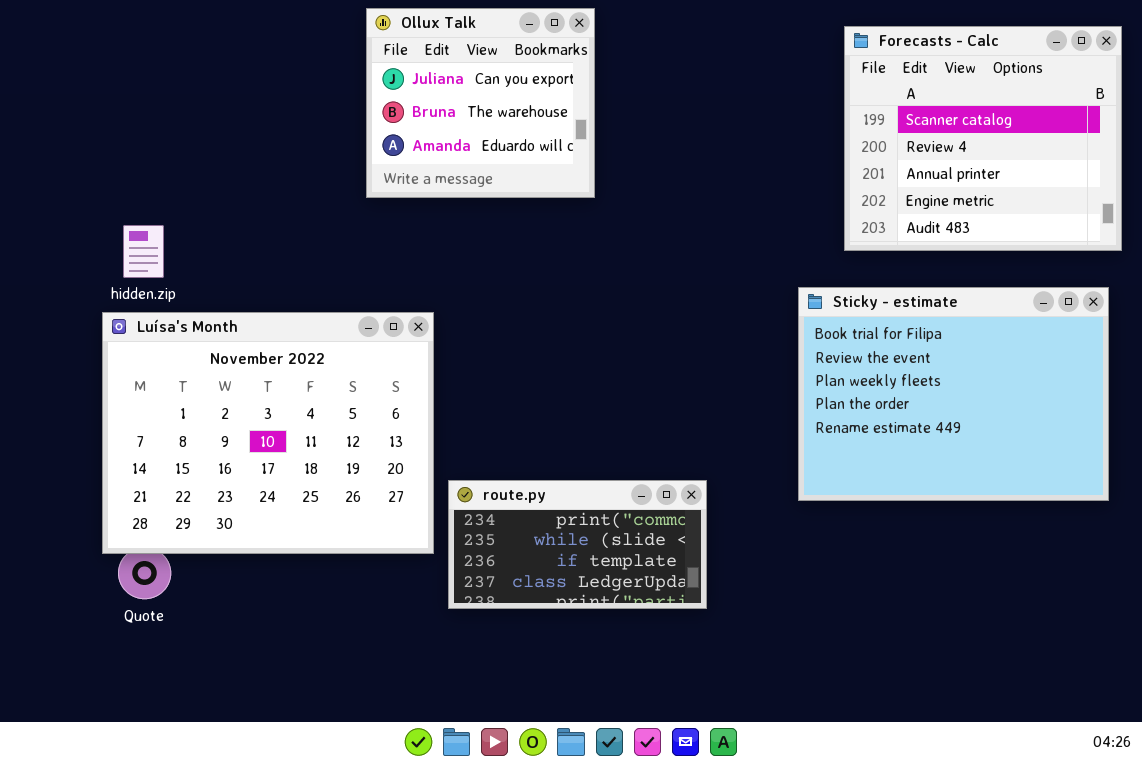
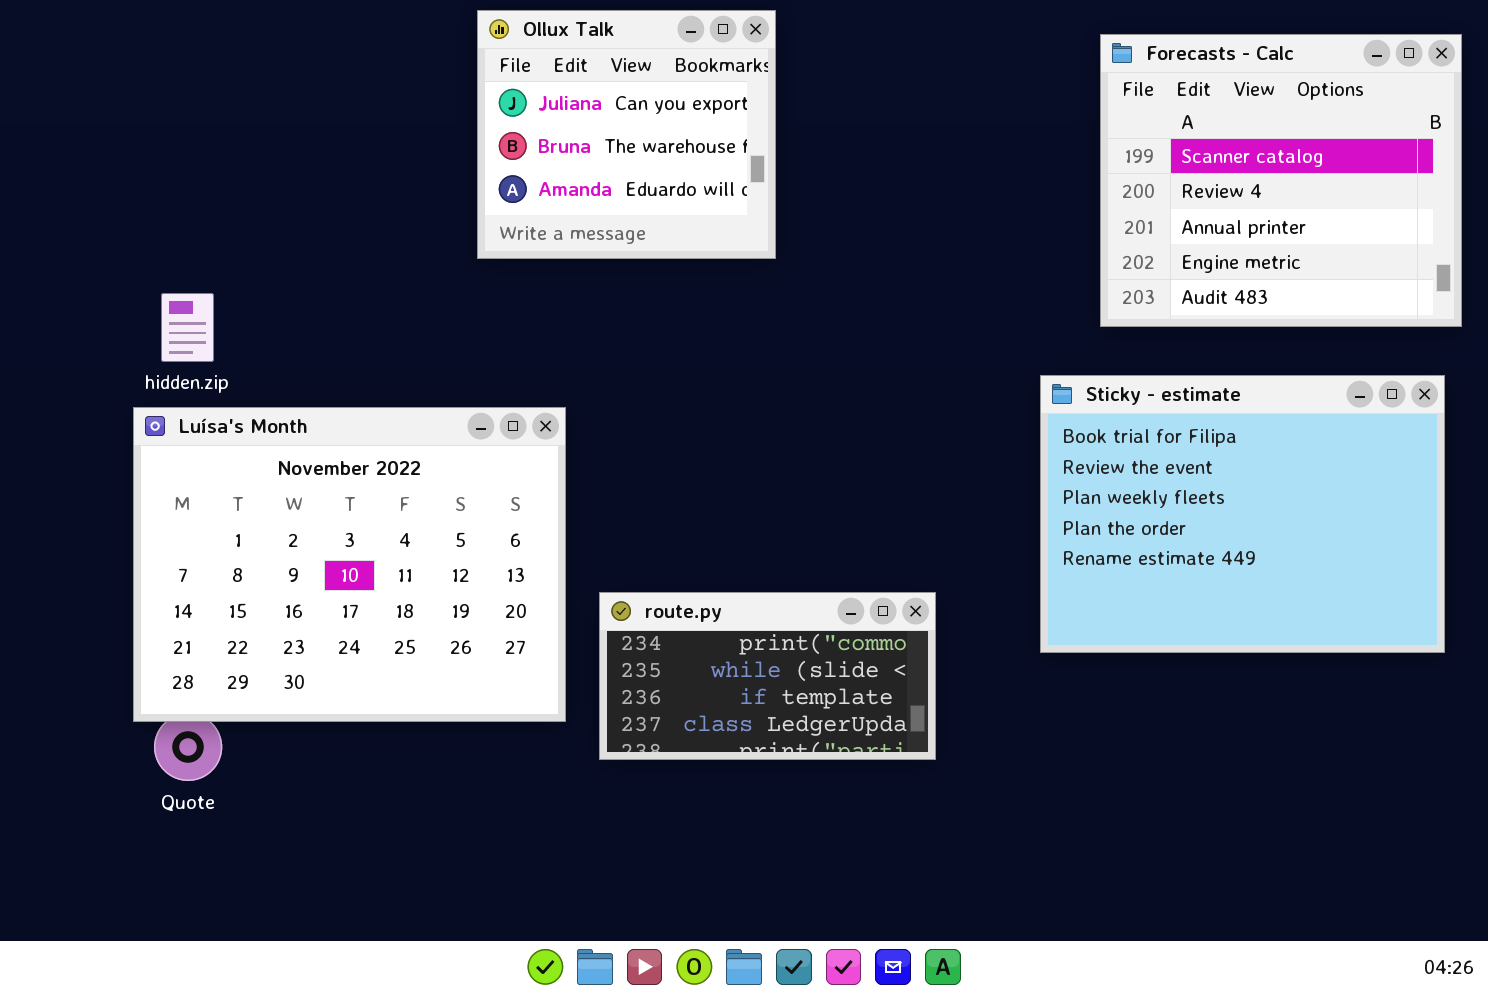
route.py: [448,480,707,609] -> [599,592,936,760], moved

